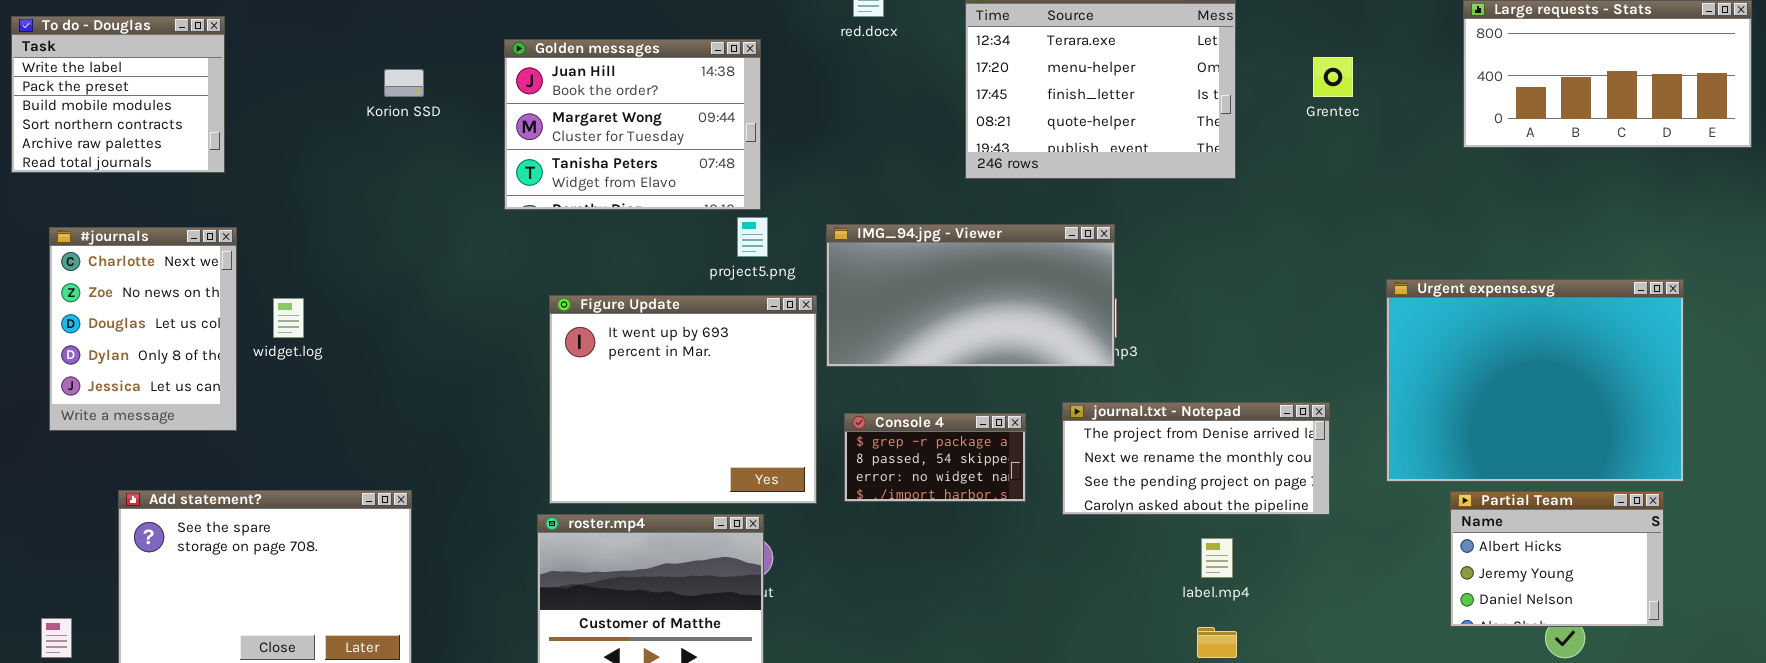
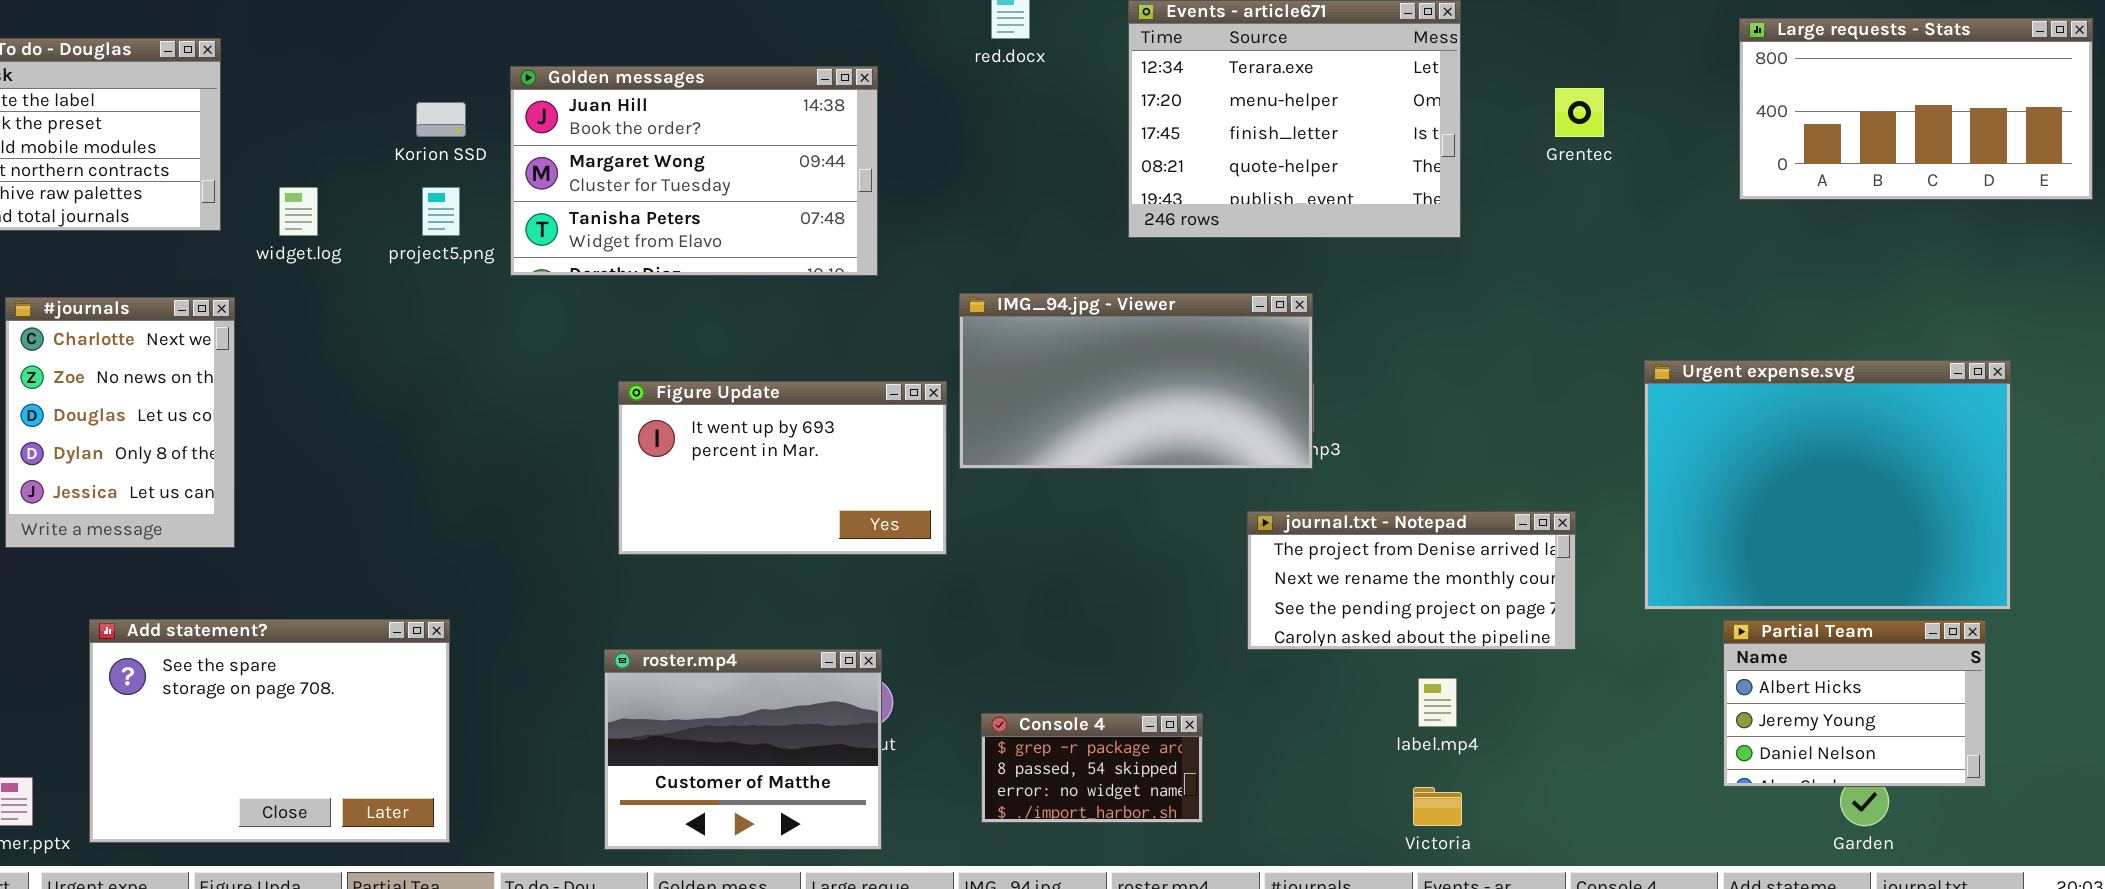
Golden messages: [504,39,761,210] -> [510,66,878,276], resized
project5.png: [737,217,768,257] -> [422,187,460,236], moved
Figure Update: [549,295,817,504] -> [618,381,947,555], resized
widget.log: [273,298,304,338] -> [279,187,318,236], moved
Console 4: [844,413,1026,502] -> [981,713,1203,823], moved

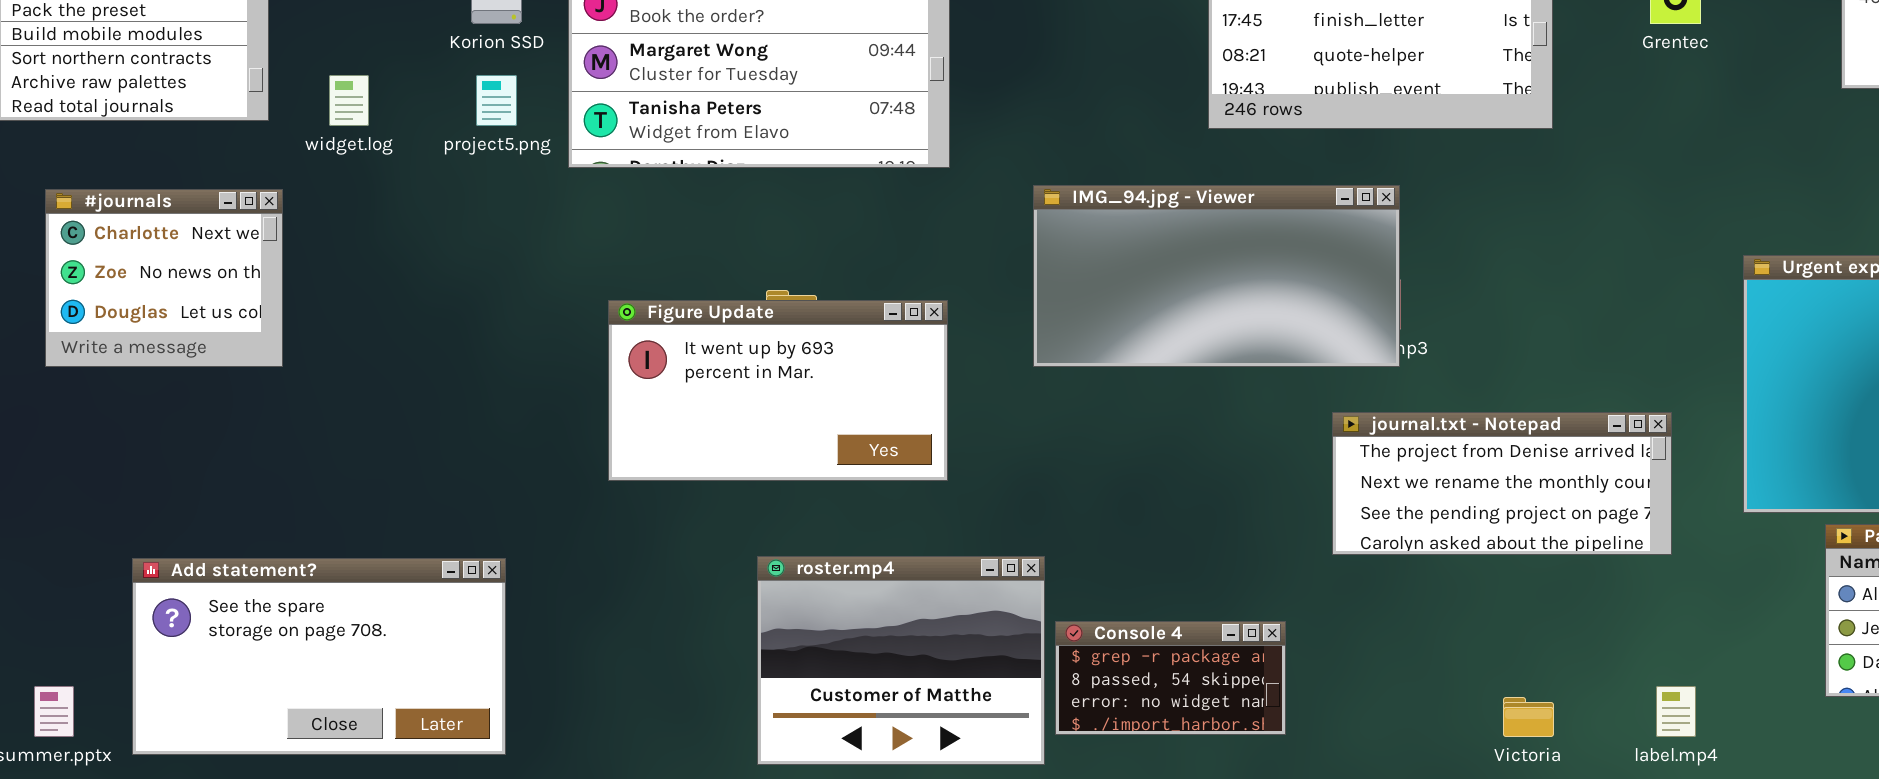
#journals: [5,297,235,548] -> [45,189,283,367], resized
Figure Update: [618,381,947,555] -> [608,300,948,481], moved
Add statement?: [89,619,450,843] -> [132,558,506,755], resized
roster.mp4: [604,649,882,850] -> [757,556,1045,765], moved
label.mp4: [1418,678,1457,727] -> [1656,686,1696,737], moved

